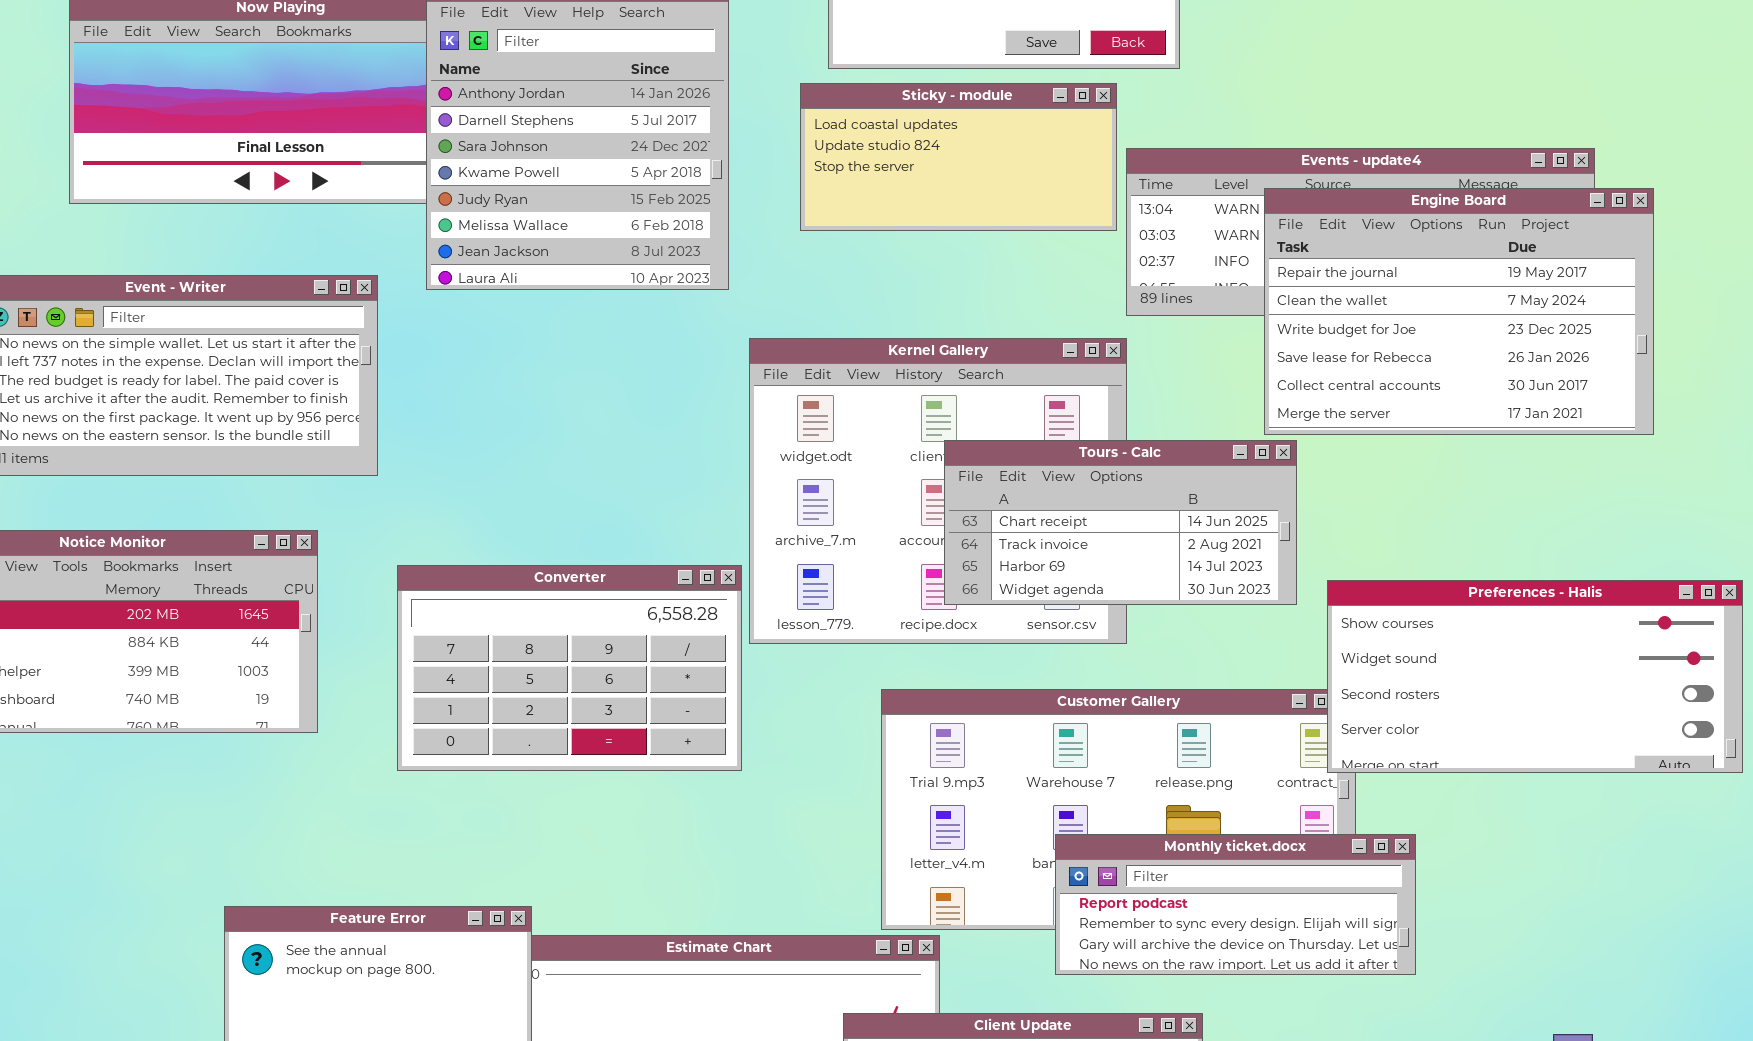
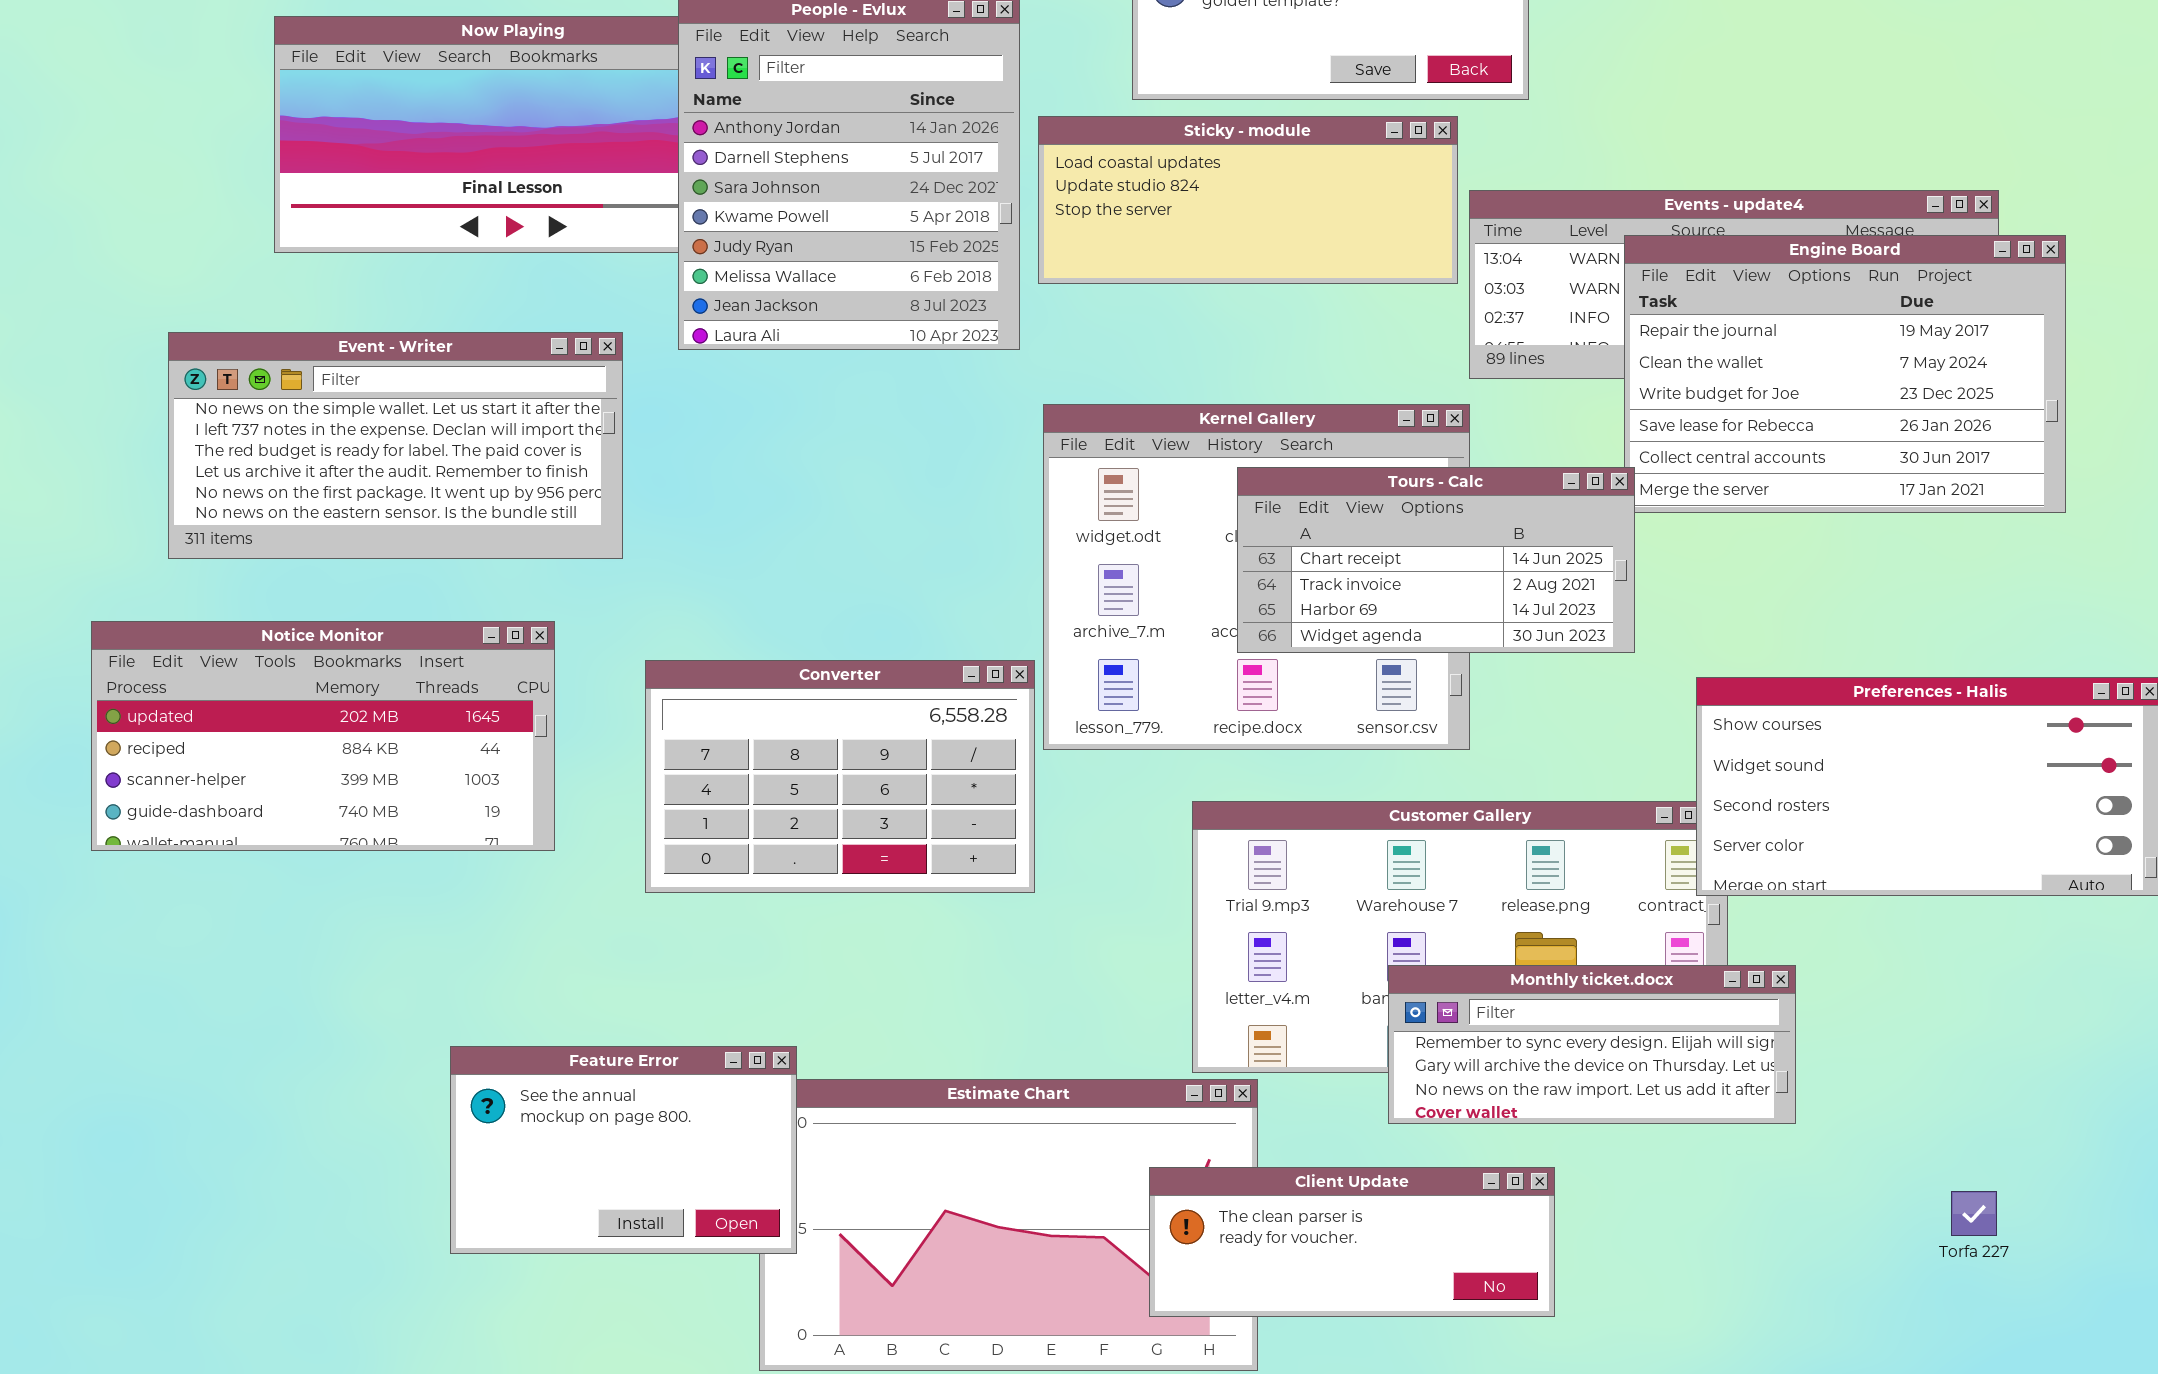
Sticky - module: [800,83,1117,231] -> [1038,116,1458,284], resized
Tours - Calc: [944,440,1297,605] -> [1237,467,1635,653], moved
Monthly ticket.docx: [1055,834,1416,975] -> [1388,965,1796,1124], scrolled down 1 row

